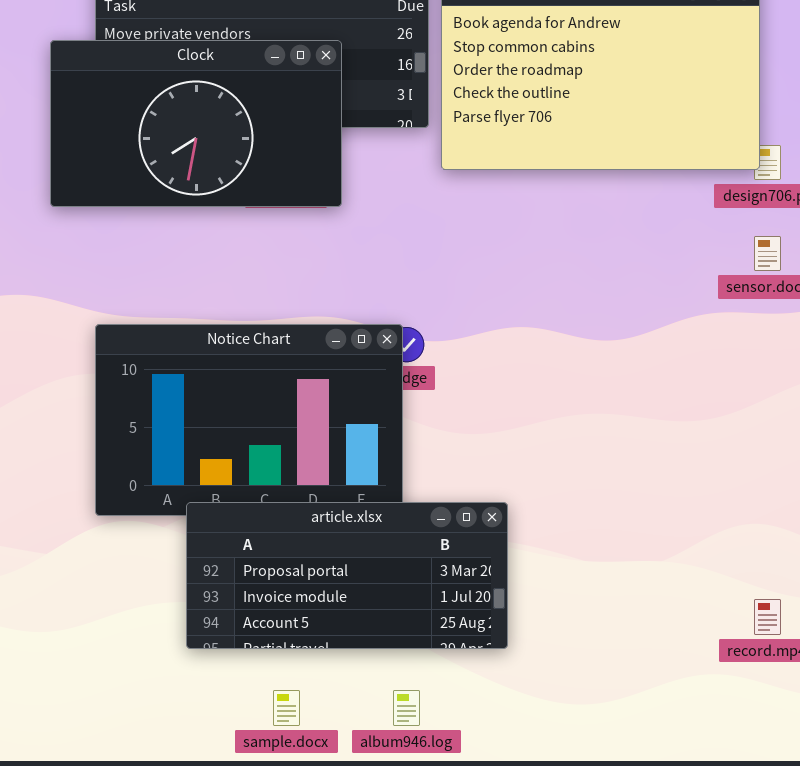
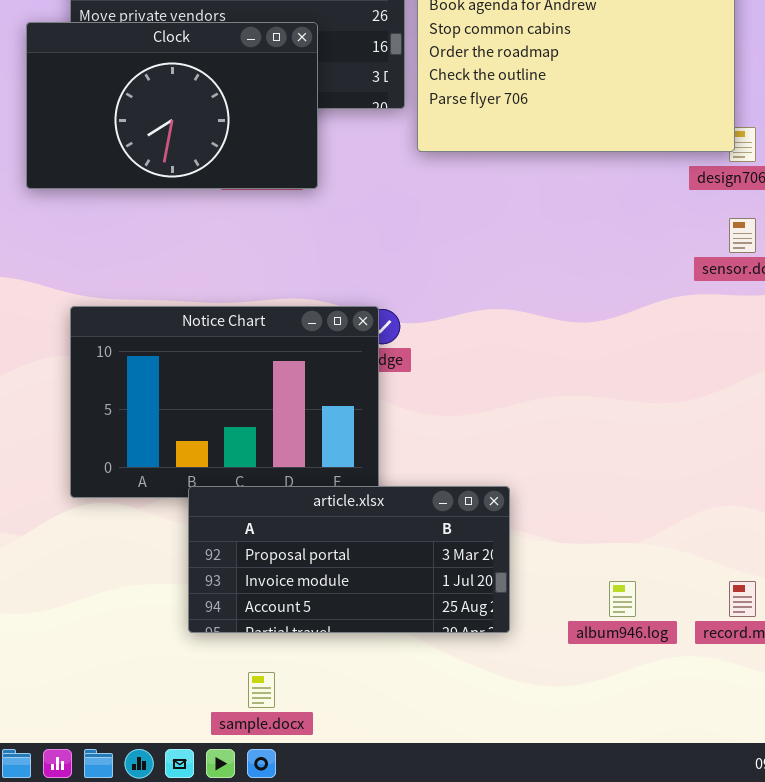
article.xlsx: [186,502,508,649] -> [188,486,510,633], moved
album946.log: [393,690,420,726] -> [609,581,636,617], moved

